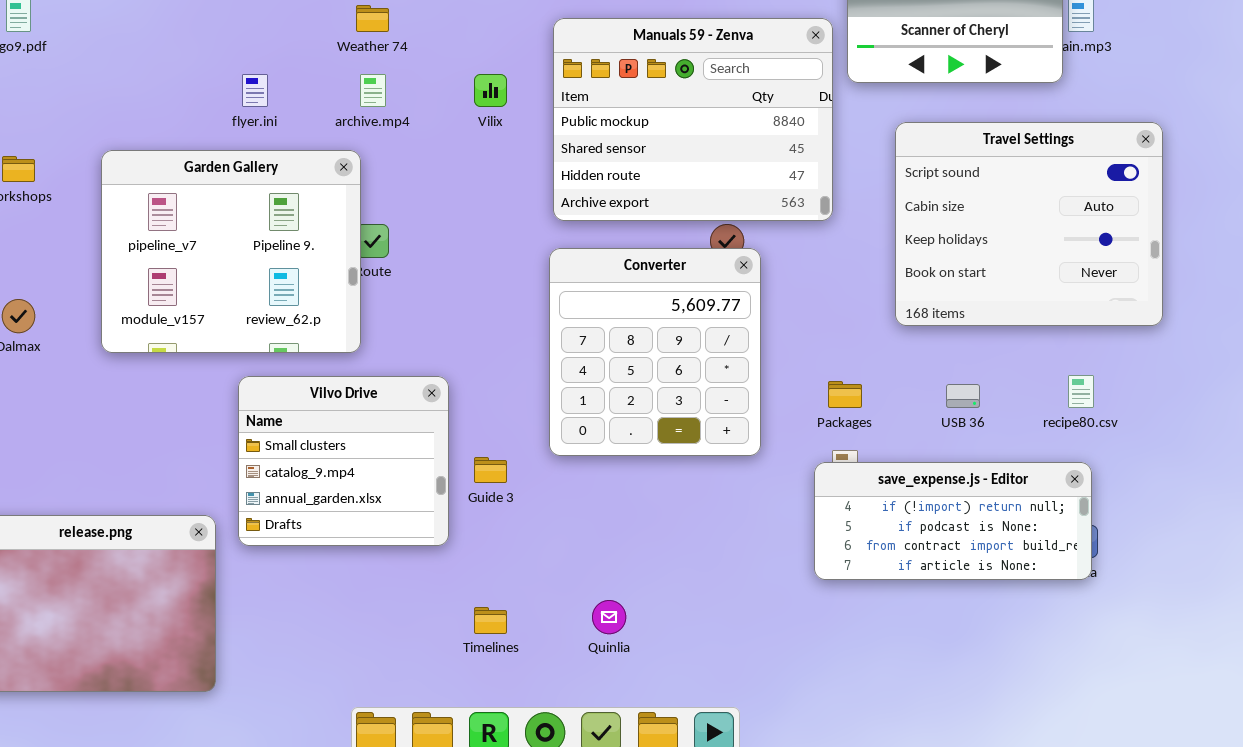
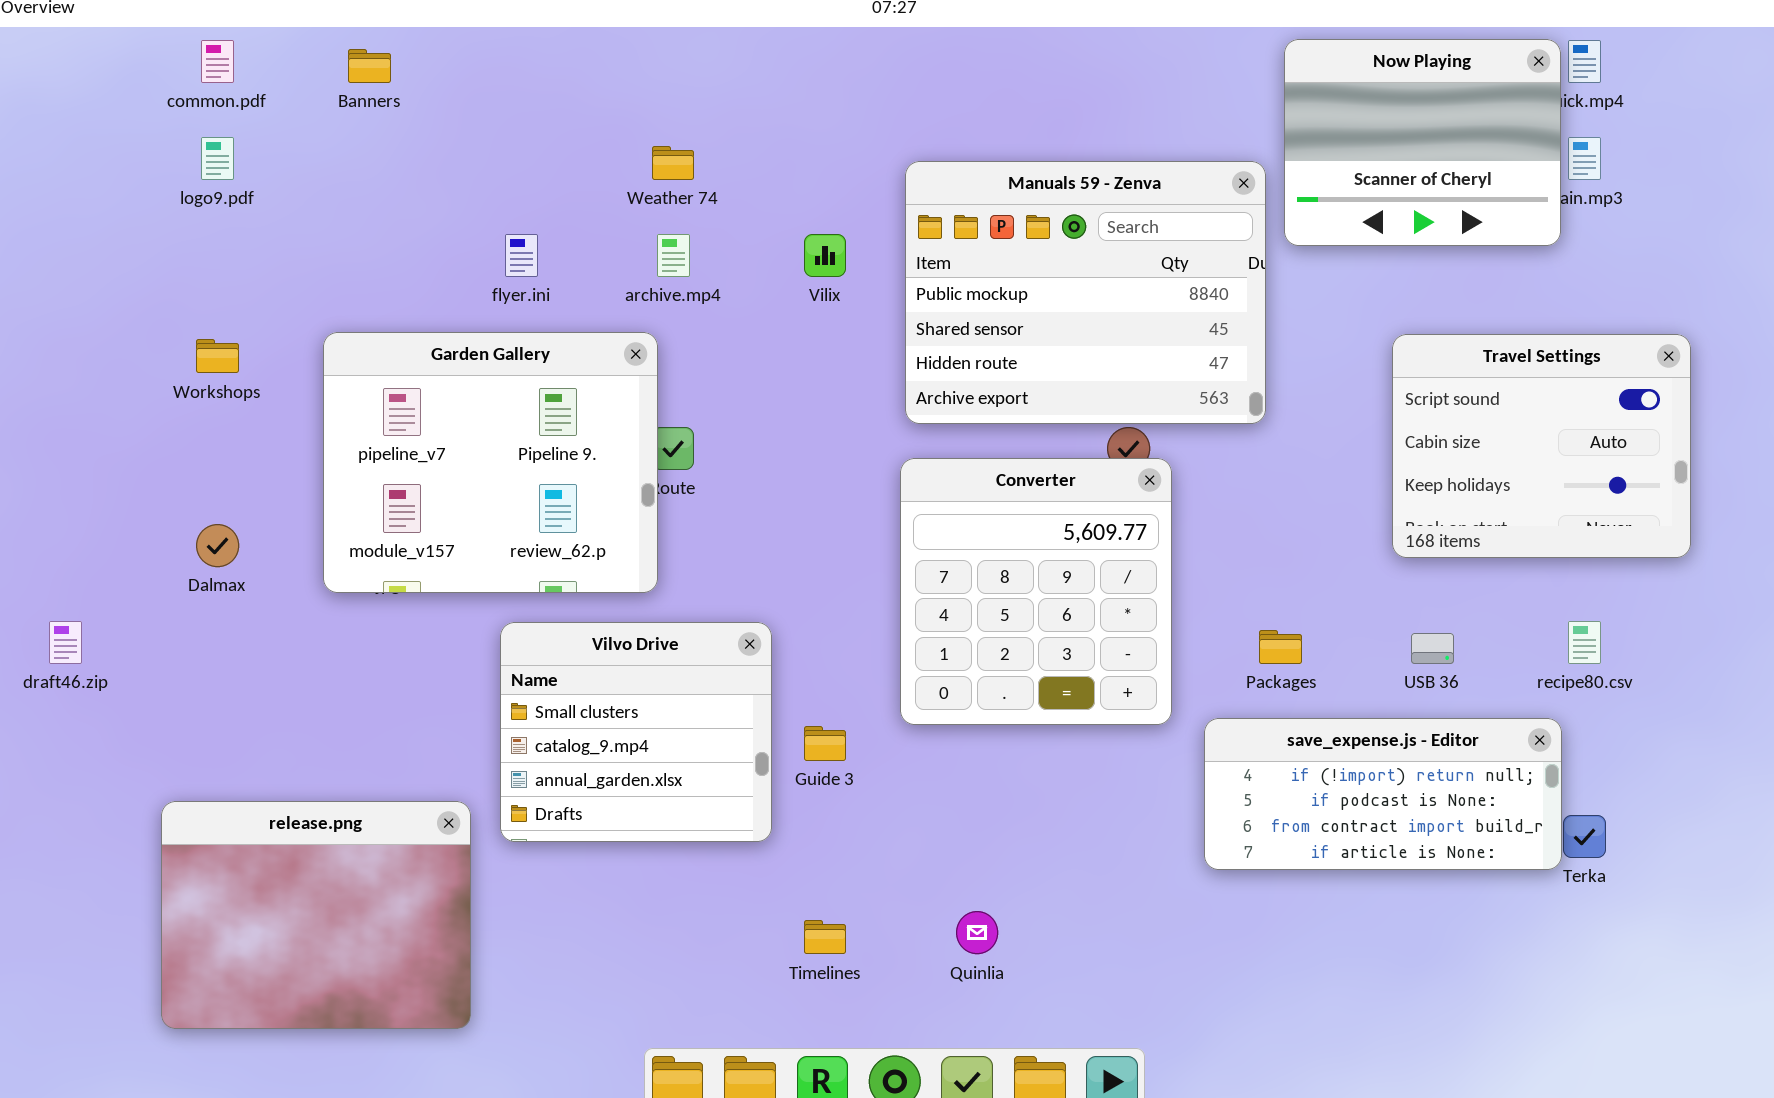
Travel Settings: [895,122,1163,326] -> [1392,334,1691,558], resized
save_expense.js - Editor: [814,462,1092,580] -> [1204,718,1562,870], moved

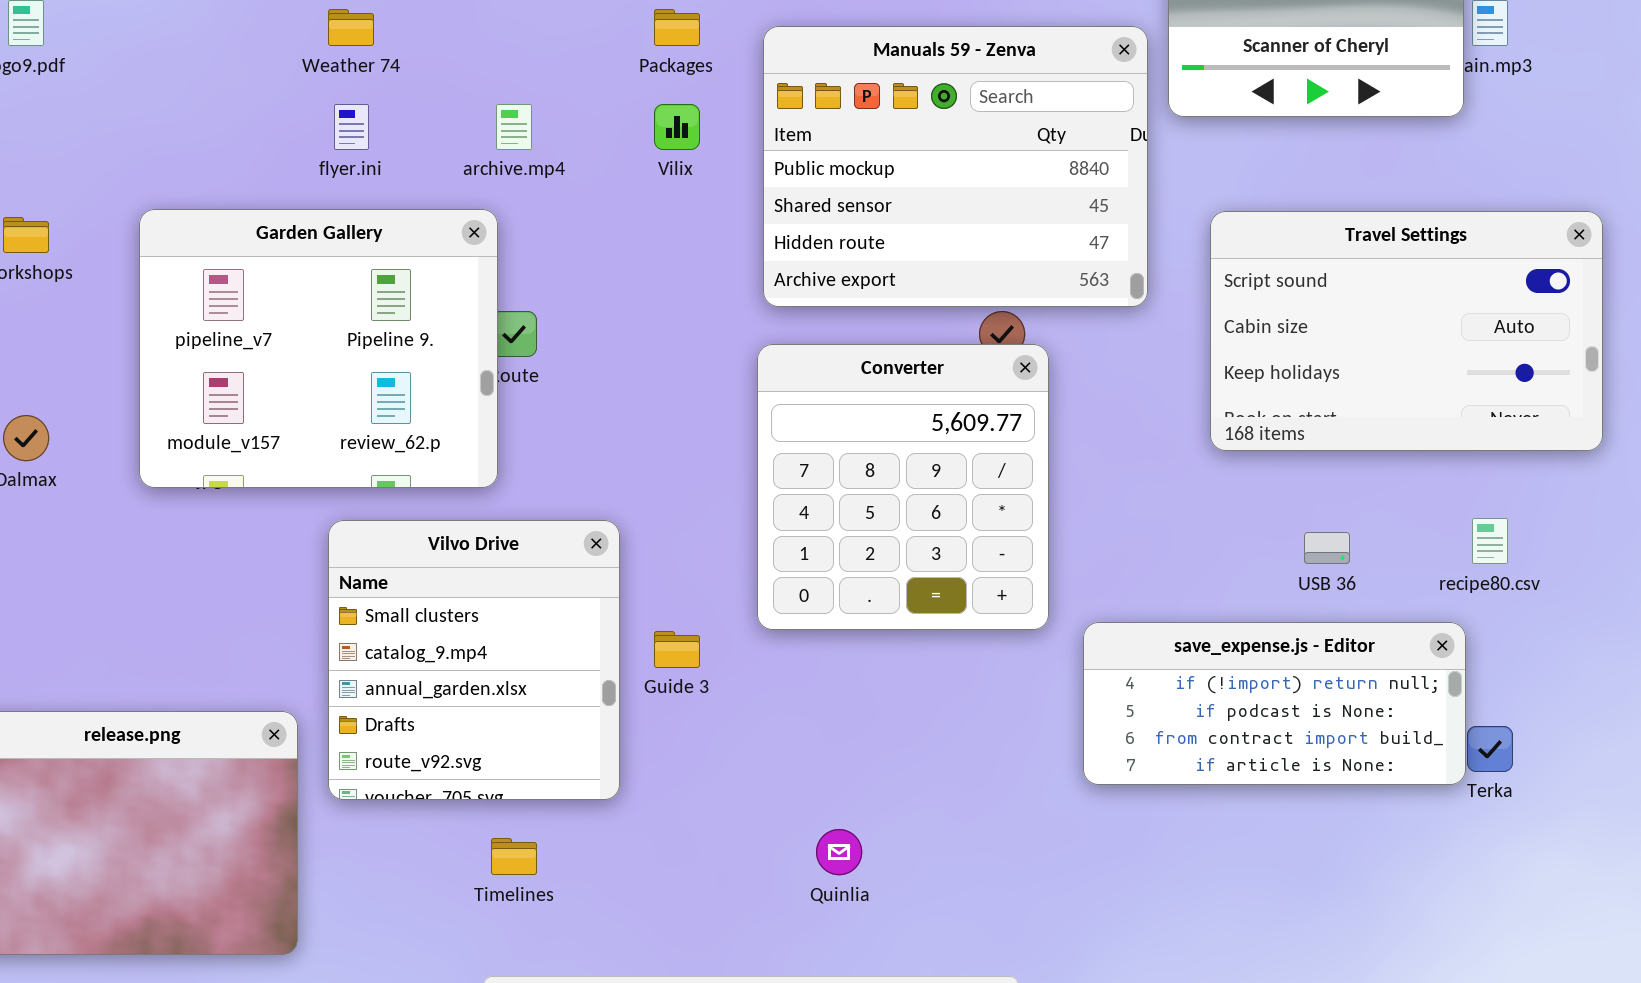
Weather 74: [652,146,694,180] -> [328,9,374,46], moved
Travel Settings: [1392,334,1691,558] -> [1210,211,1603,451], resized
Vilvo Drive: [500,622,772,842] -> [328,520,620,800], resized
Packages: [1259,630,1302,664] -> [654,9,700,46], moved
Timelines: [804,920,846,954] -> [491,838,537,875], moved

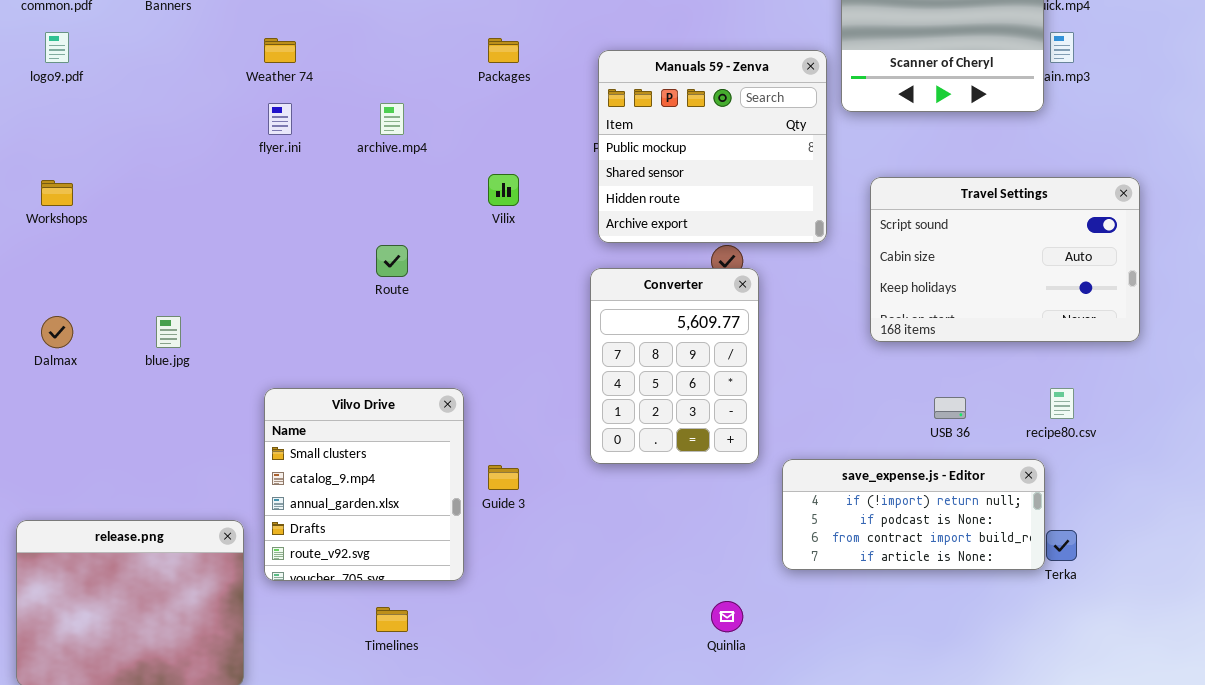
Manuals 59 - Zenva: [763,26,1148,307] -> [598,50,827,243], resized
Vilix: [654,104,700,150] -> [488,174,519,206], moved
Garden Gallery: [139,209,498,488] -> none, closed
Converter: [757,344,1049,630] -> [590,268,759,464], resized
Quinlia: [816,829,862,875] -> [711,601,743,632], moved

